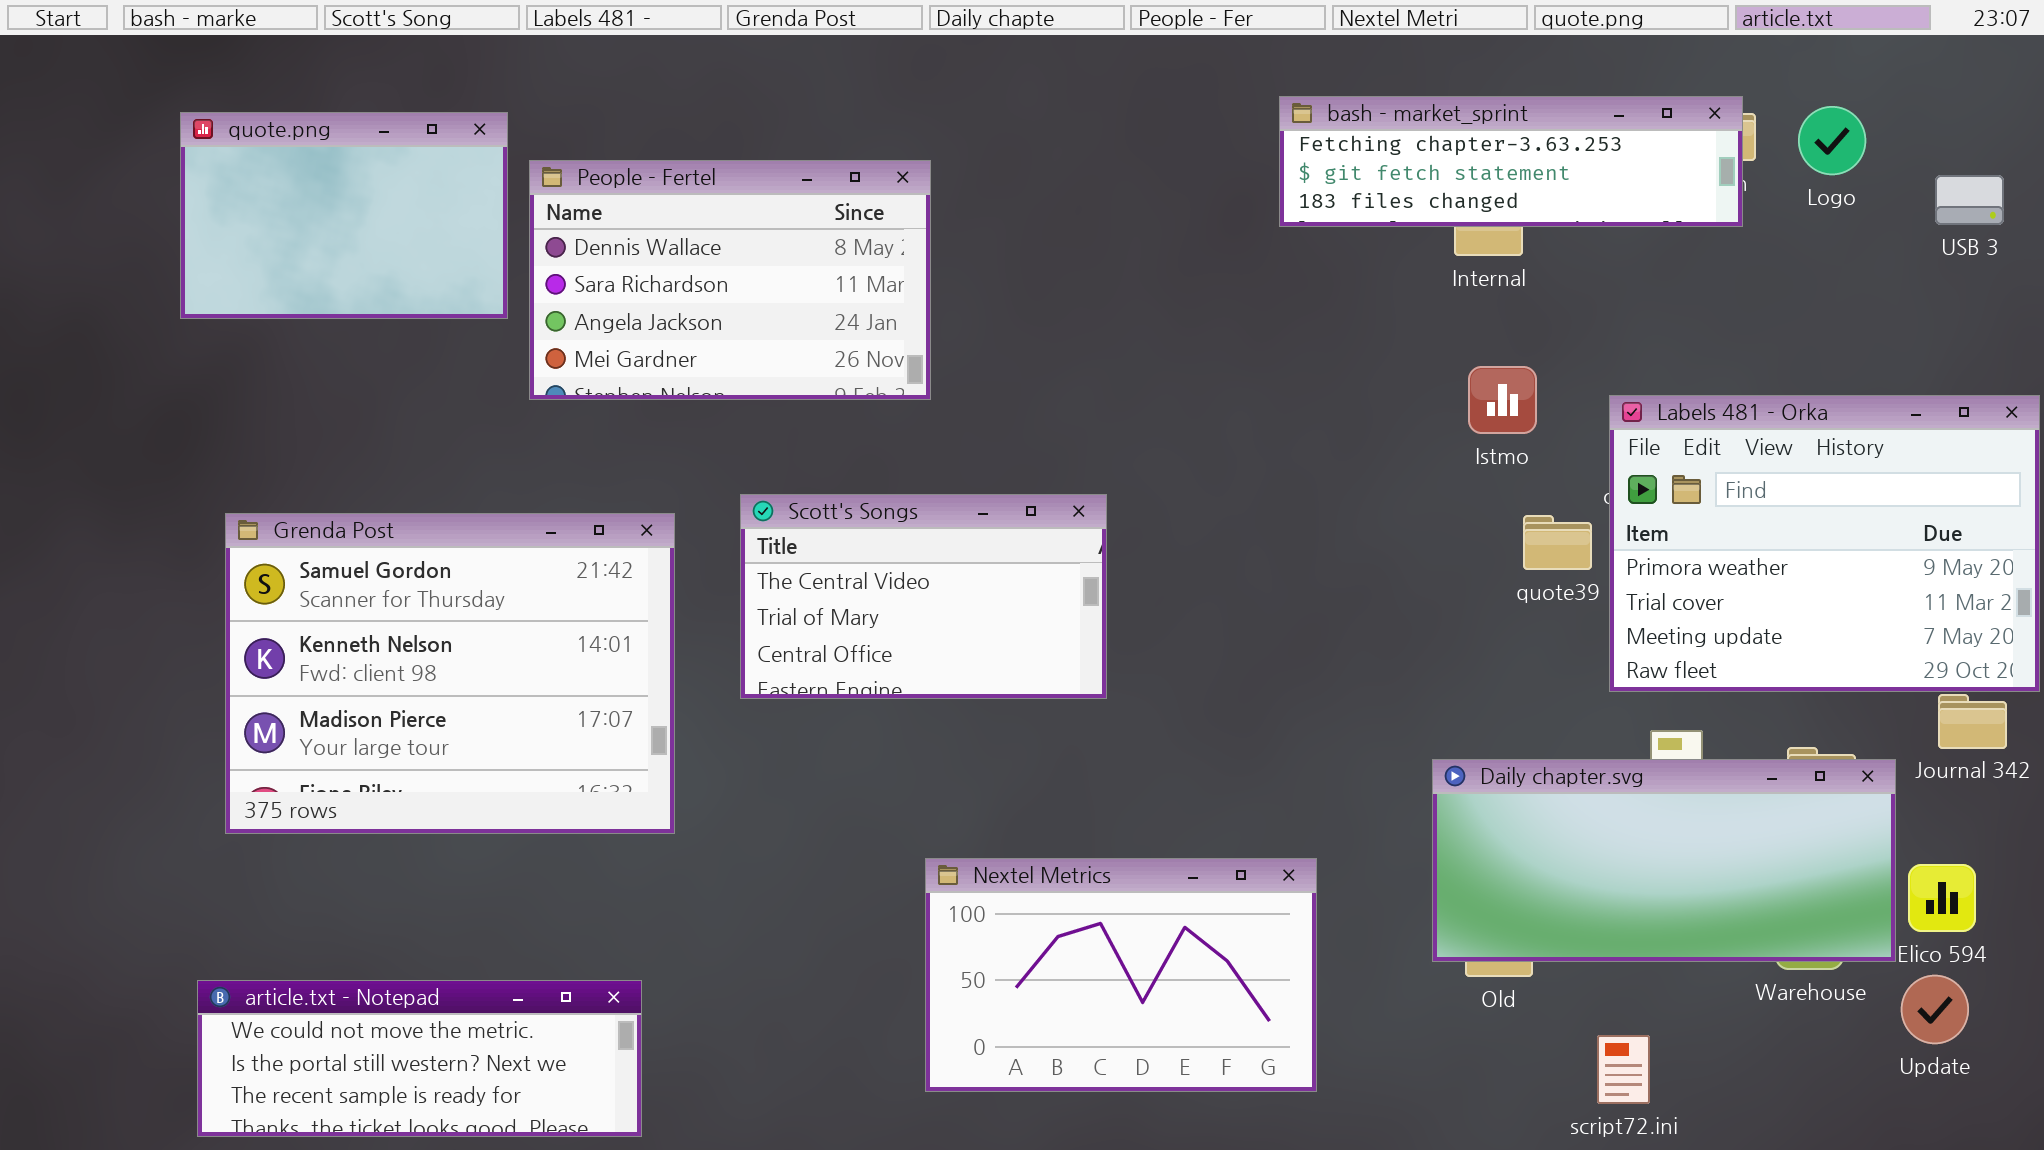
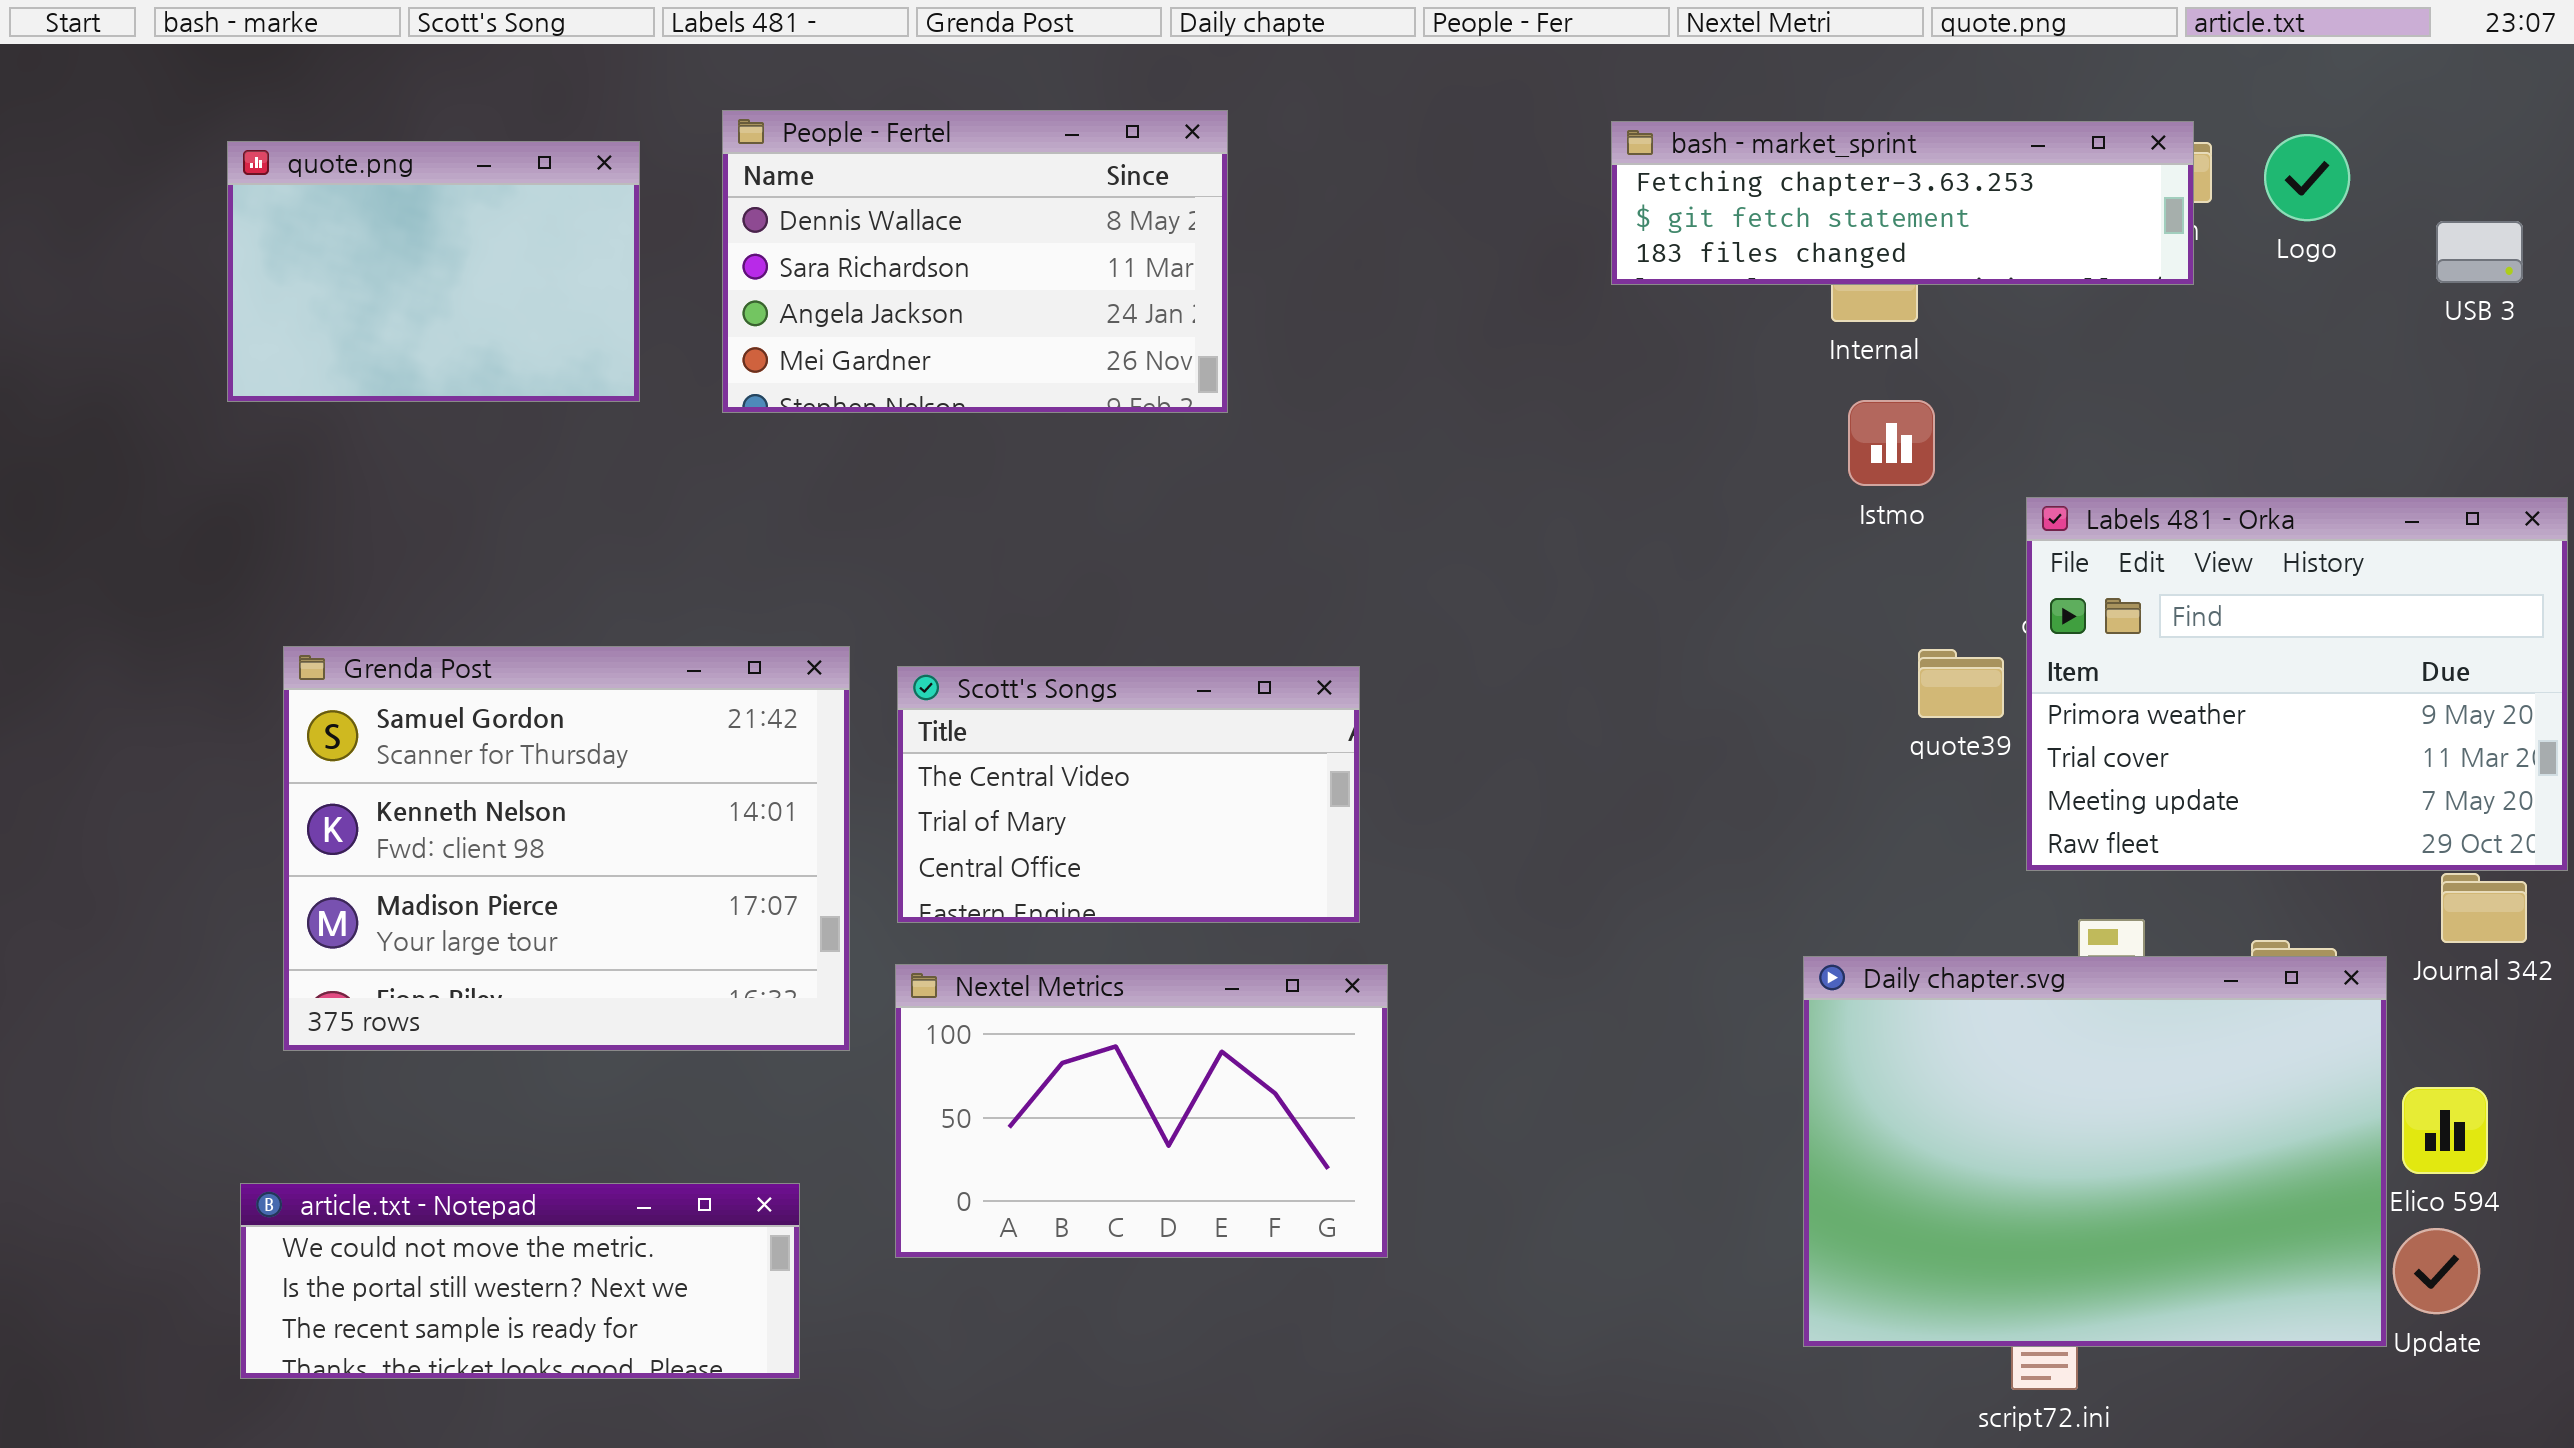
People - Fertel: [529,160,931,400] -> [722,110,1228,413], moved
Istmo: [1468,366,1537,434] -> [1848,400,1935,486], moved
Scott's Songs: [740,494,1107,699] -> [897,666,1360,923], moved
Daily chapter.svg: [1432,759,1896,962] -> [1803,956,2387,1347], resized
Nextel Metrics: [925,858,1317,1092] -> [895,964,1388,1258], moved
article.txt - Notepad: [197,980,642,1137] -> [240,1183,800,1379], moved

